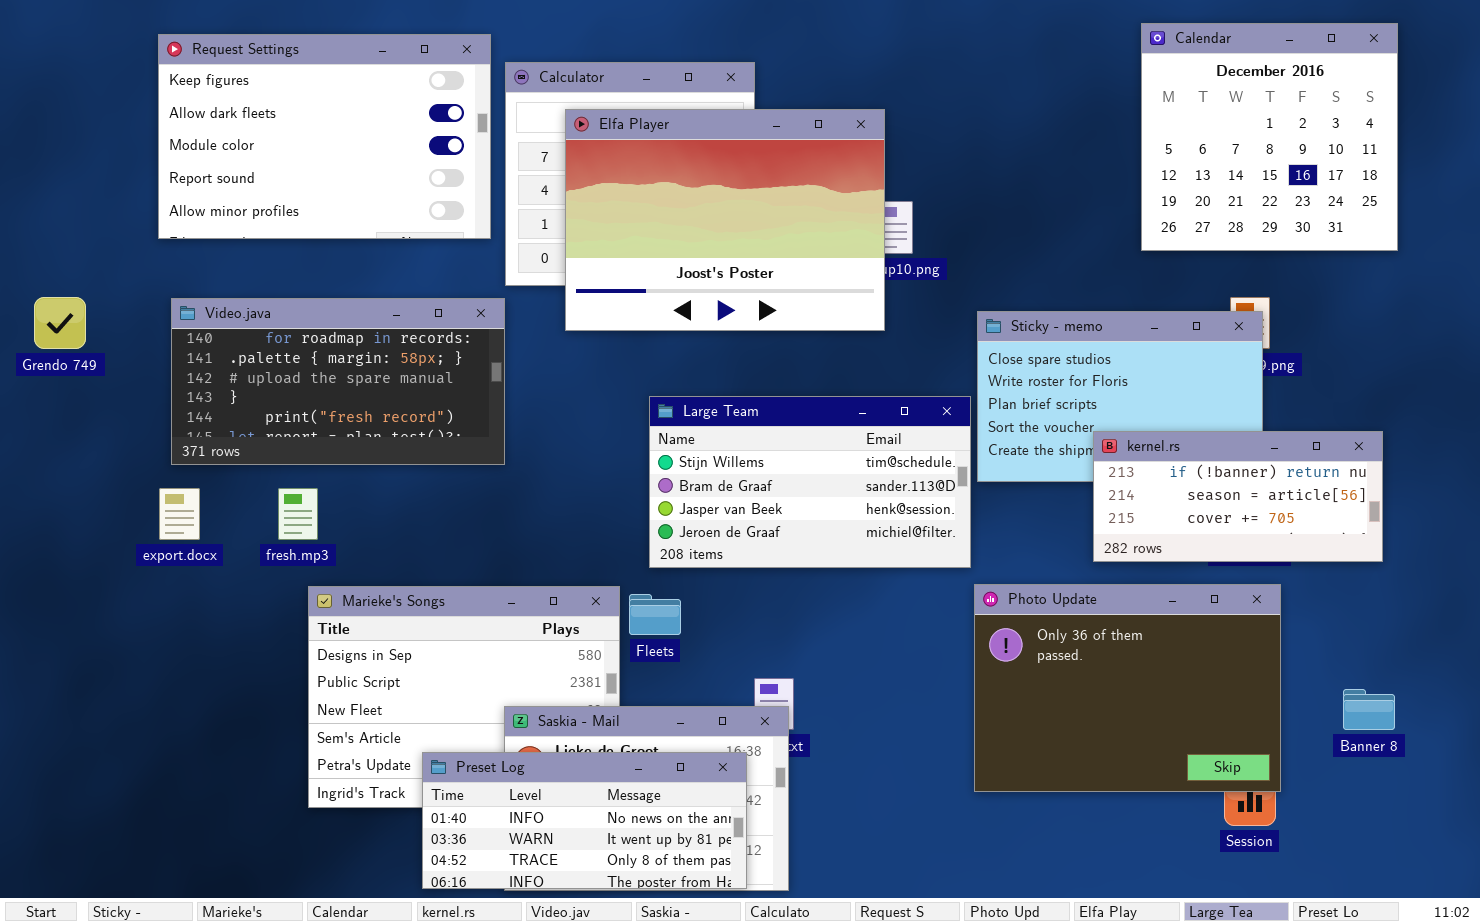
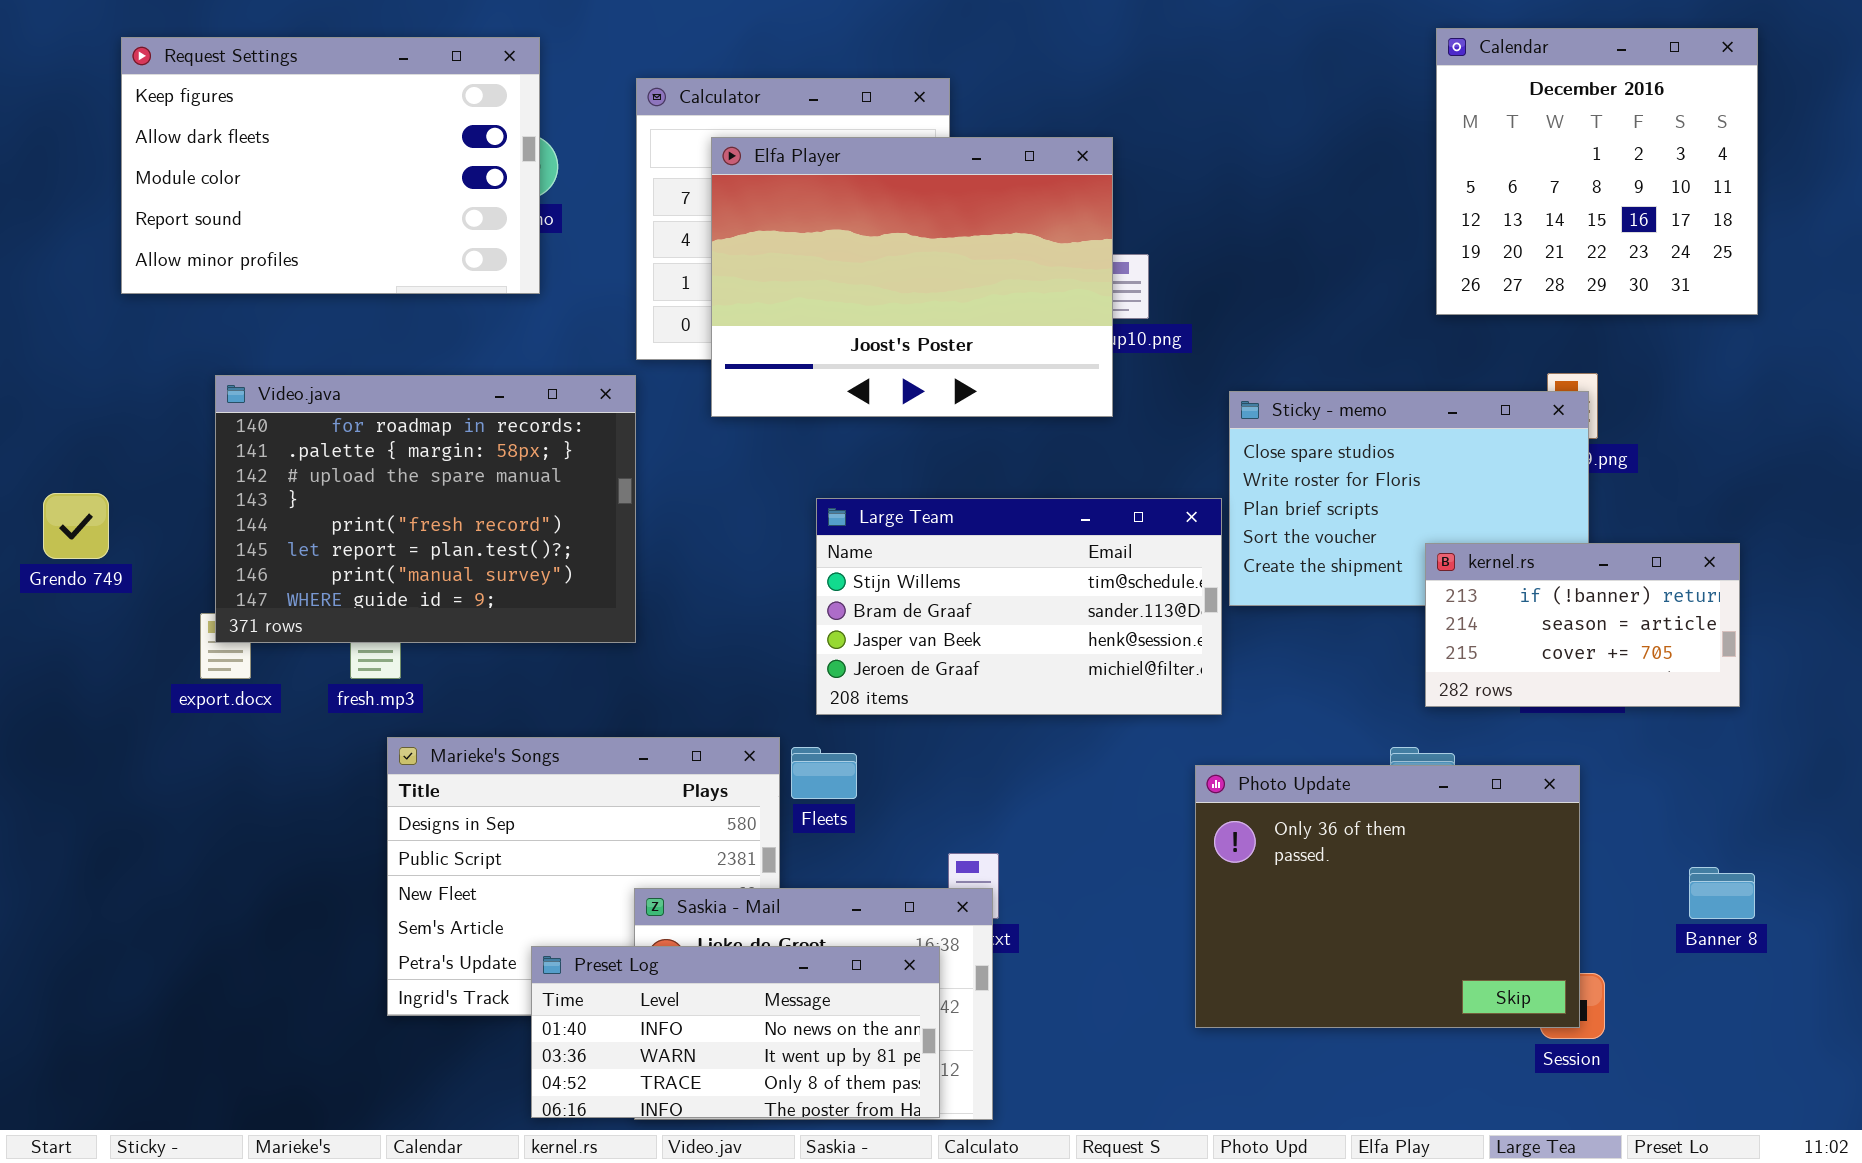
Request Settings: [158,34,491,239] -> [121,37,540,294], moved
Grendo 749: [34,297,86,349] -> [43,493,109,559], moved
Video.java: [171,298,505,465] -> [215,375,636,643], resized
kernel.rs: [1093,431,1383,562] -> [1425,543,1740,707], resized
Photo Update: [974,584,1281,792] -> [1195,765,1580,1028], moved

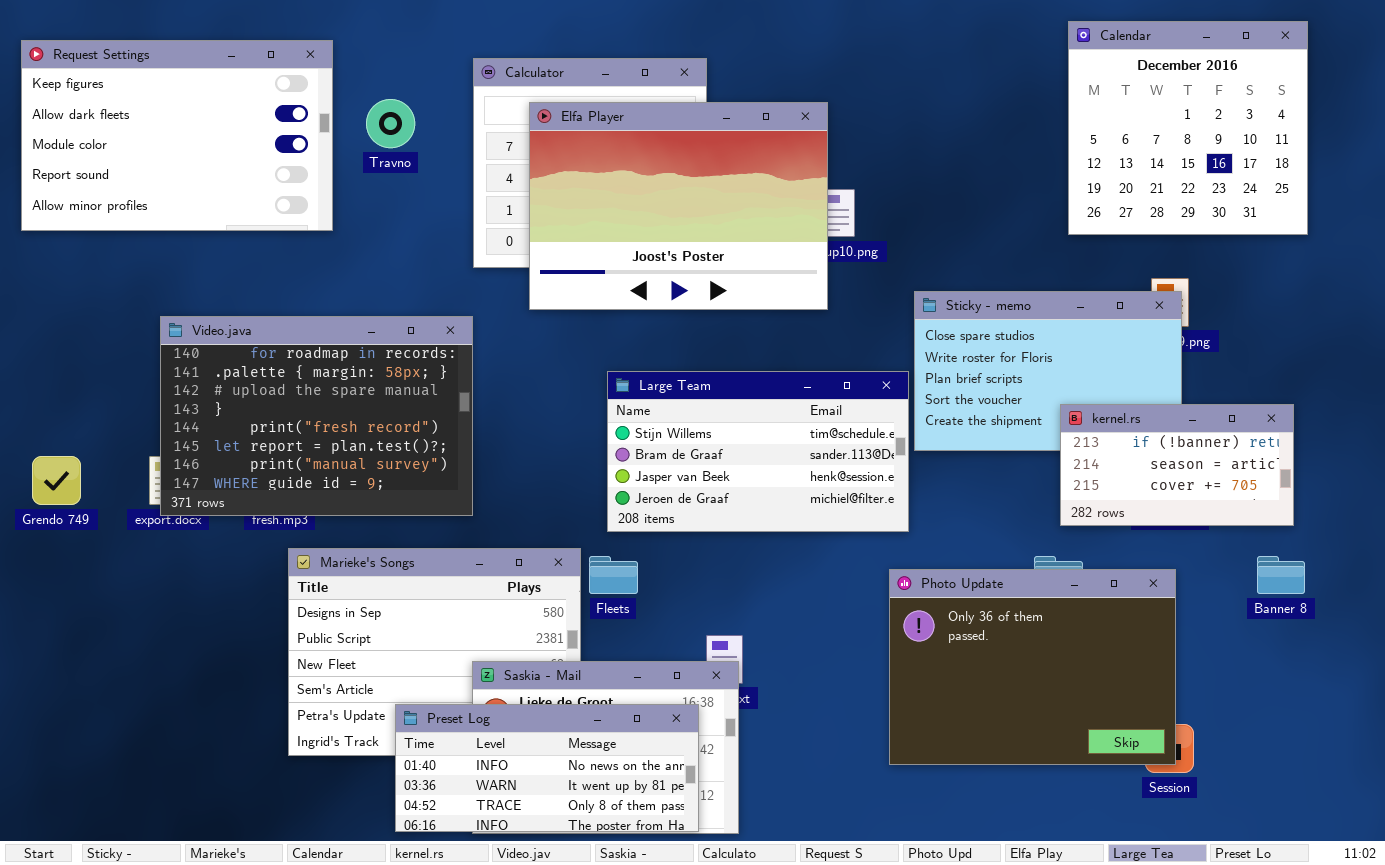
Request Settings: [121,37,540,294] -> [21,40,333,231], moved
Video.java: [215,375,636,643] -> [160,316,473,516], moved
Grendo 749: [43,493,109,559] -> [32,456,81,505], moved
Banner 8: [1689,867,1755,919] -> [1257,556,1305,594], moved

